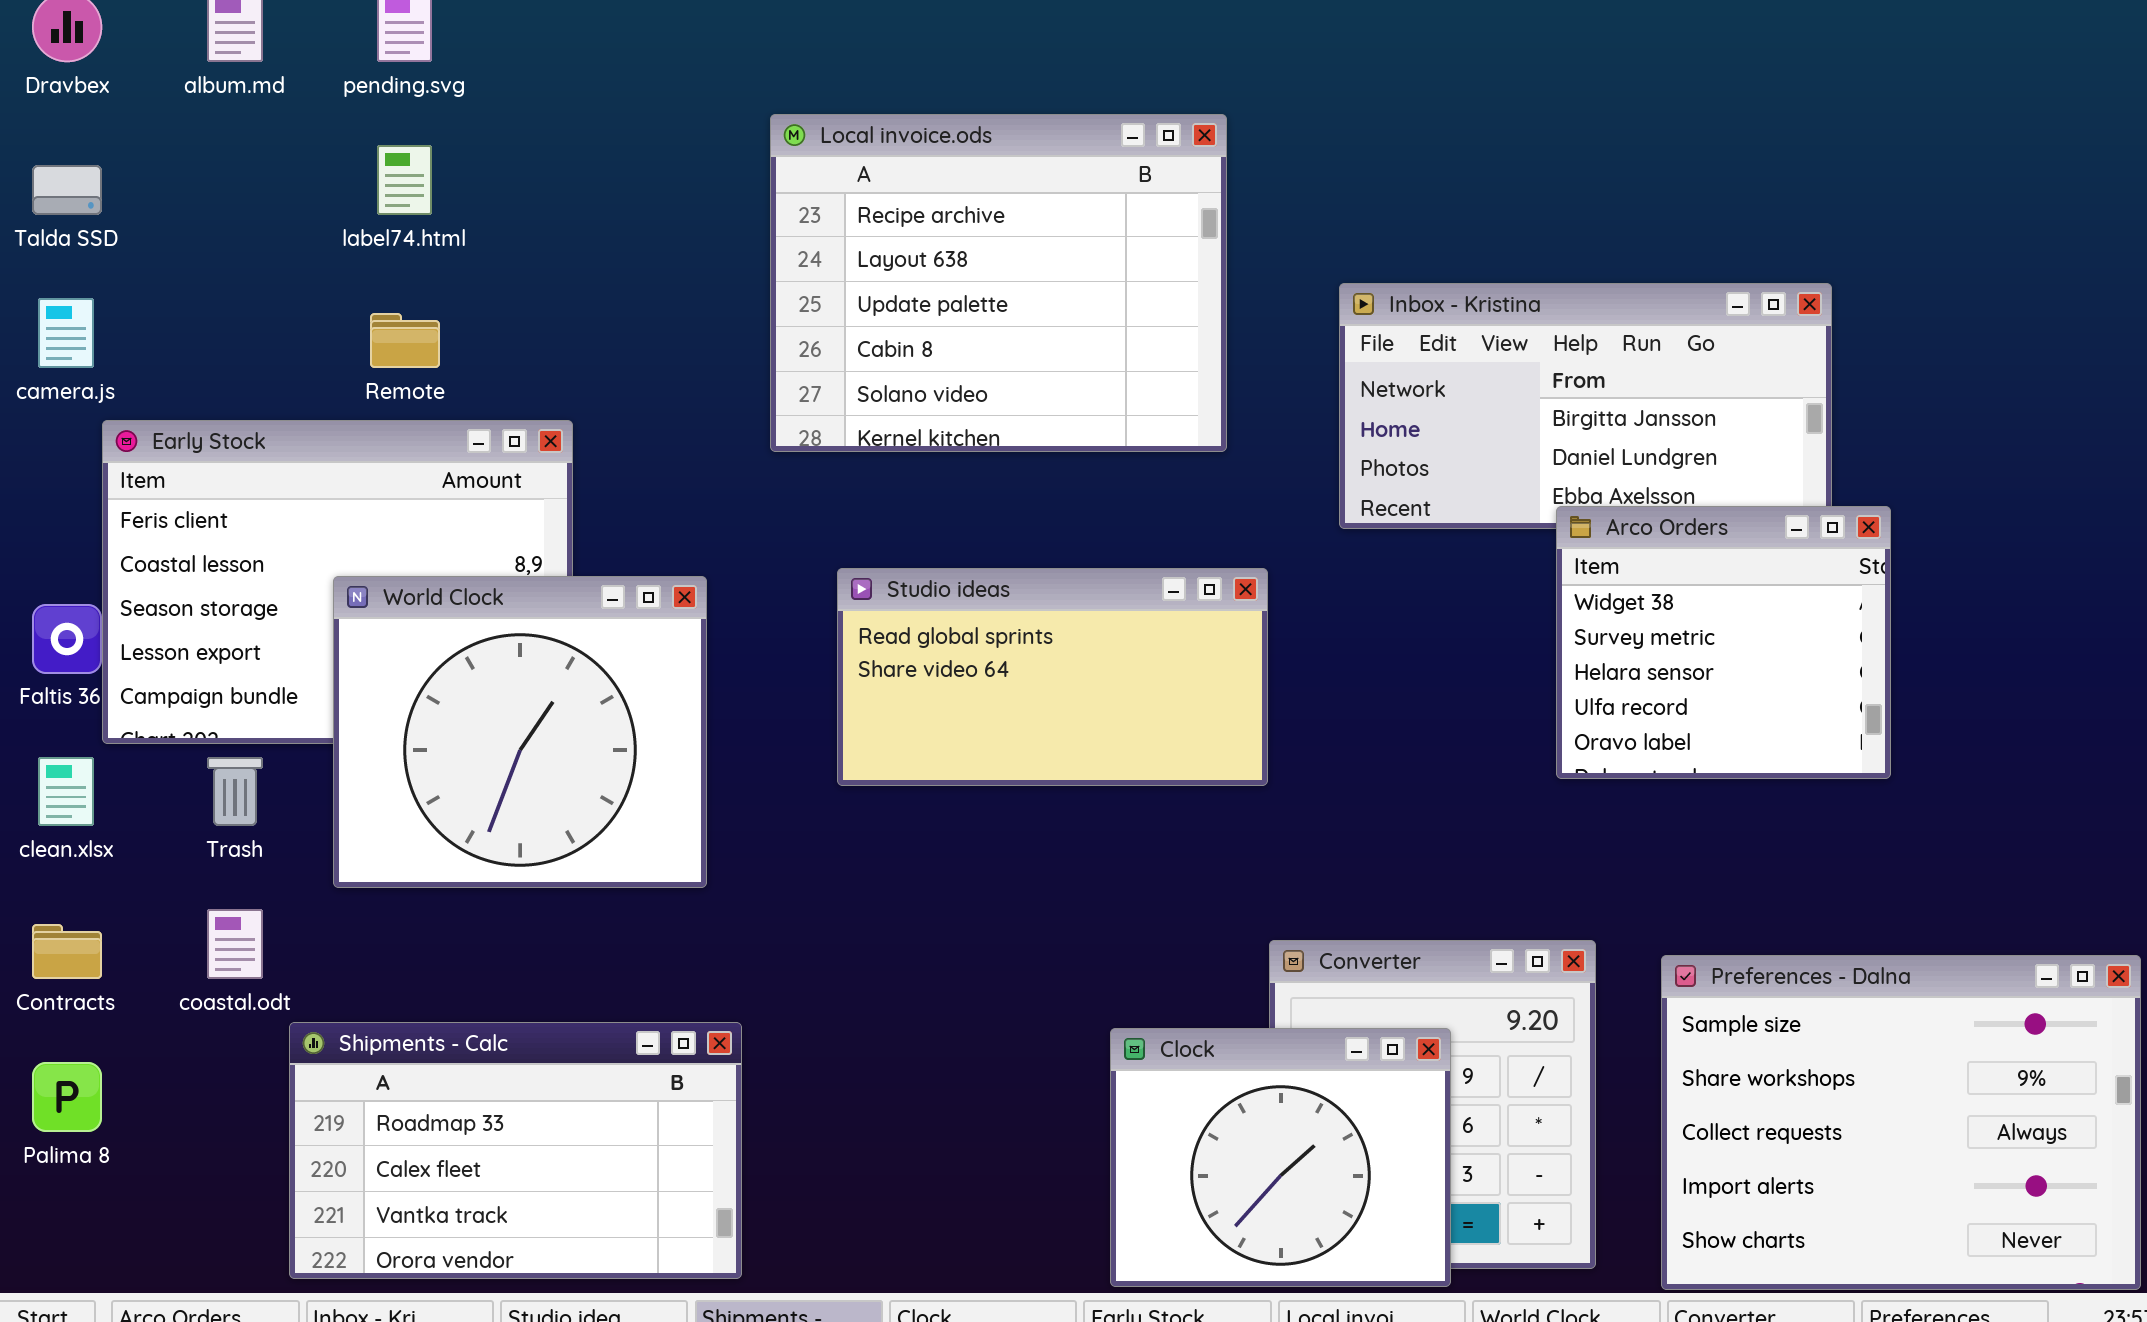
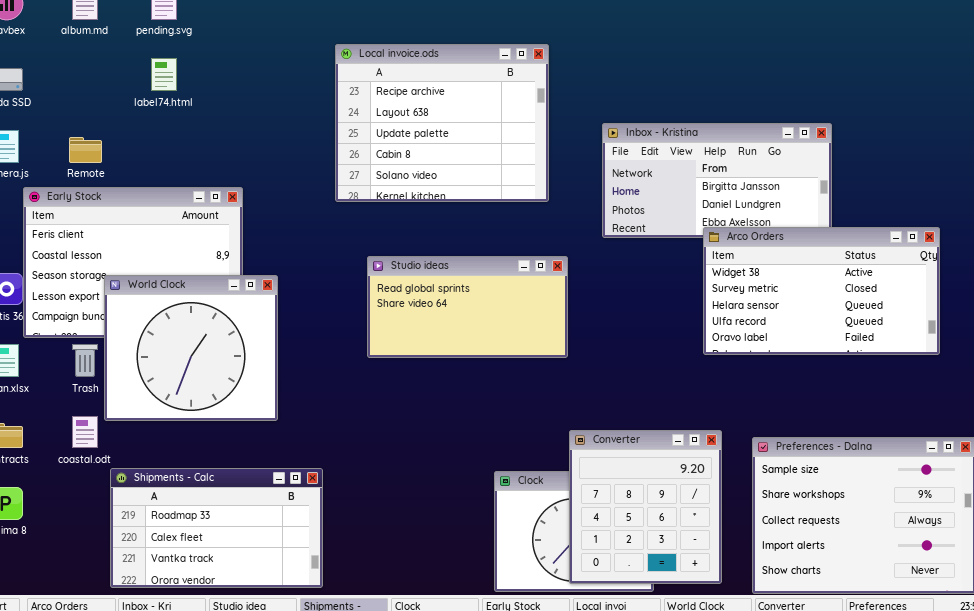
Remote: [370,313,440,368] -> [69,137,102,163], moved
Arco Orders: [1556,506,1891,779] -> [703,227,940,355], resized
World Clock: [333,576,707,888] -> [104,275,278,421], moved
Converter: [1269,940,1596,1269] -> [569,430,722,584], raised

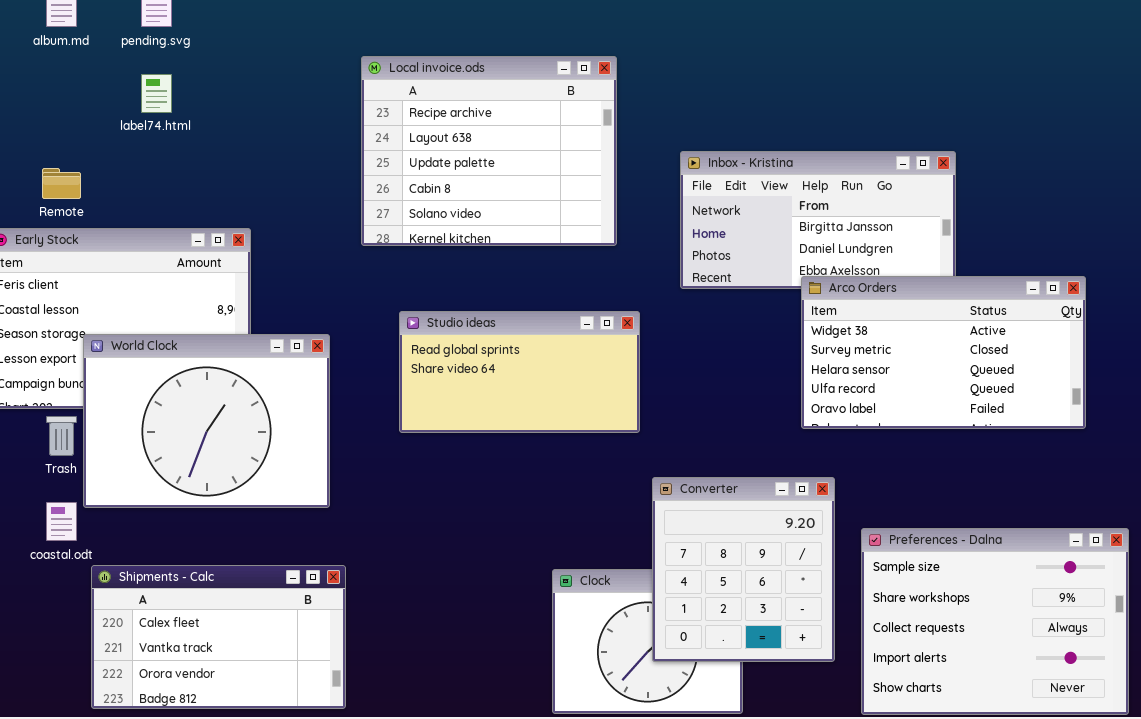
World Clock: [104,275,278,421] -> [83,334,330,508], resized
Converter: [569,430,722,584] -> [652,477,835,662], moved
Shipments - Calc: [110,468,323,588] -> [91,565,346,709], scrolled down 1 row

